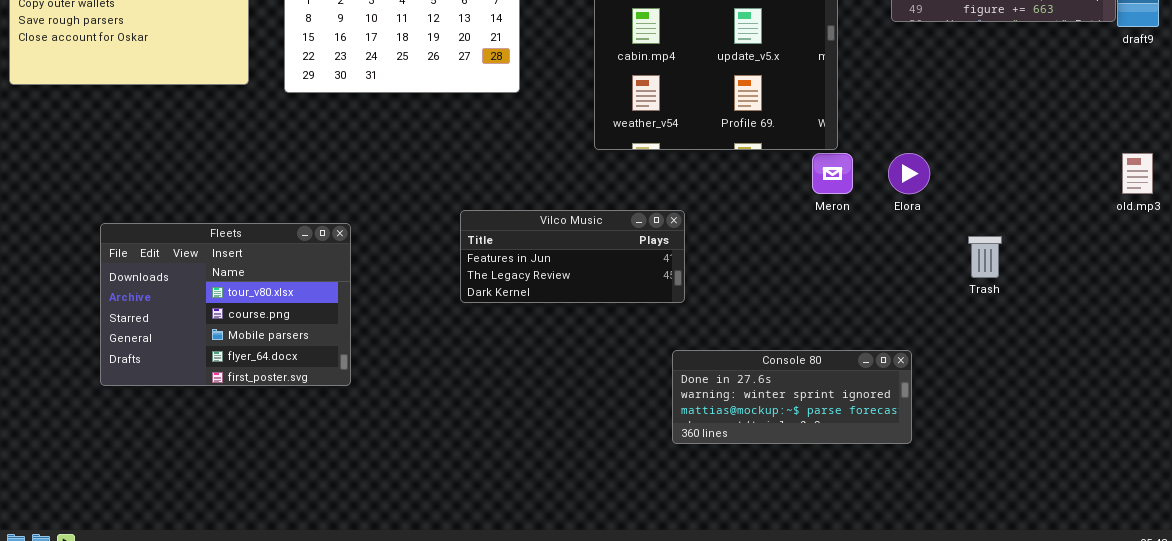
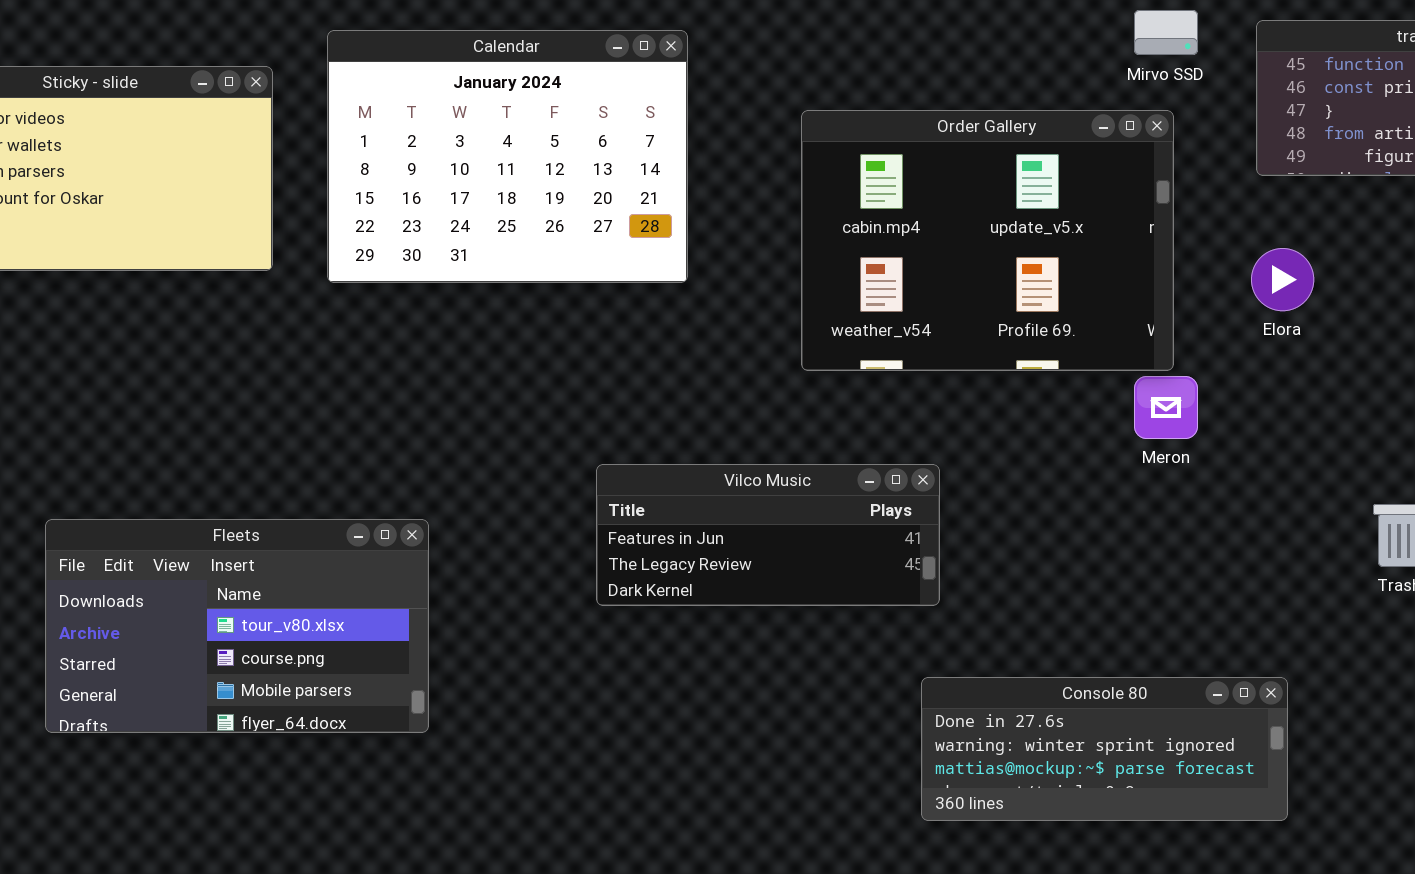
Elora: [888,153,930,194] -> [1251,248,1314,311], moved
Fleets: [100,223,351,386] -> [45,519,429,733], resized

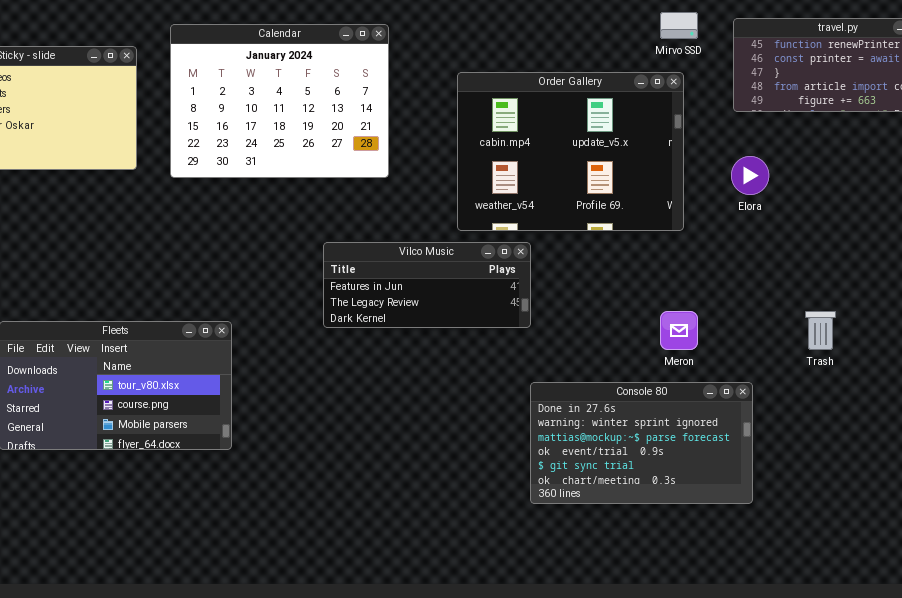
Meron: [1134,376,1198,439] -> [660,311,698,350], moved
Vilco Music: [596,464,940,606] -> [323,242,531,328], moved
Console 80: [921,677,1288,821] -> [530,382,753,504], resized

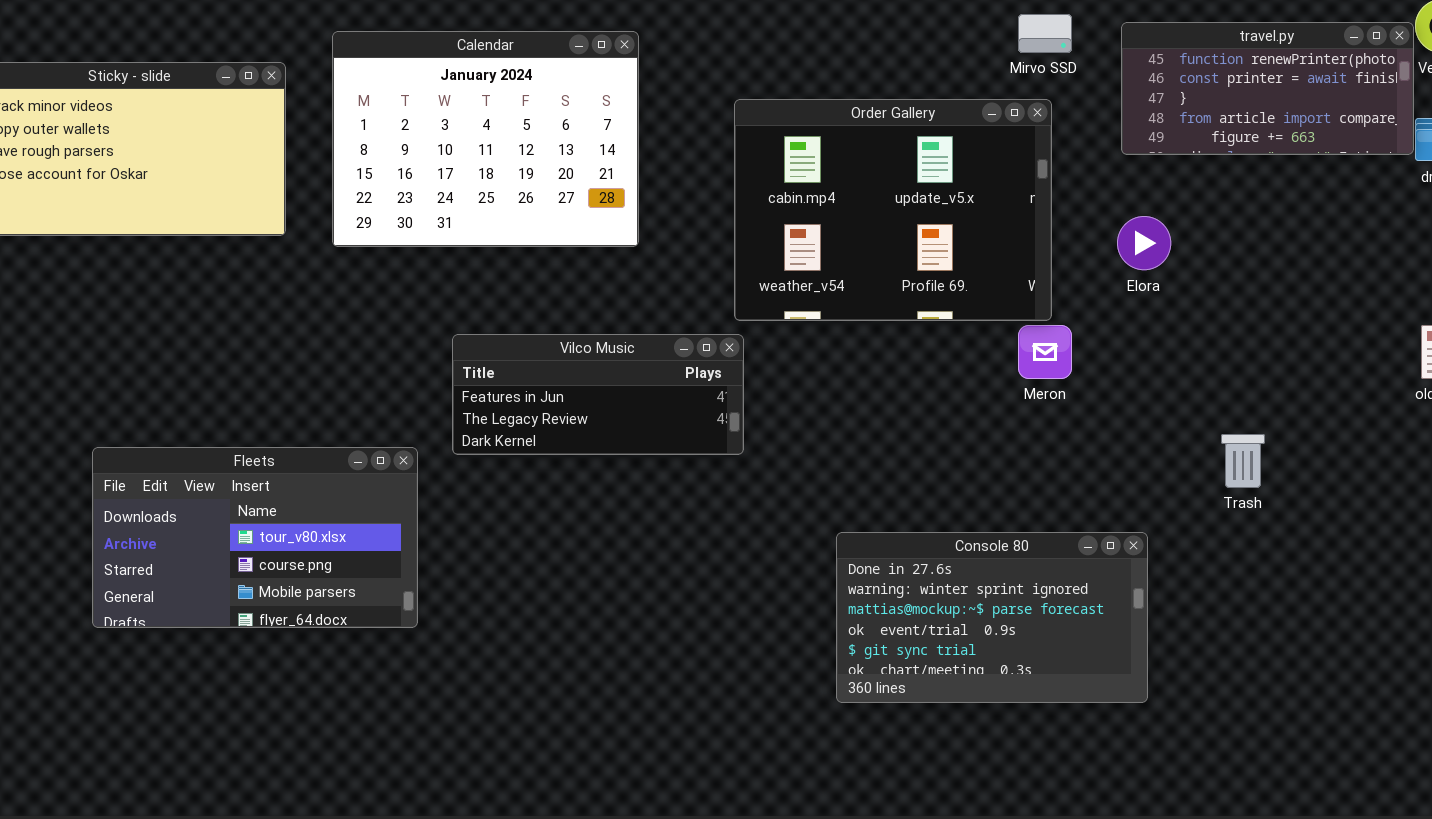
Vilco Music: [323,242,531,328] -> [452,334,744,455], moved
Meron: [660,311,698,350] -> [1018,325,1072,379], moved

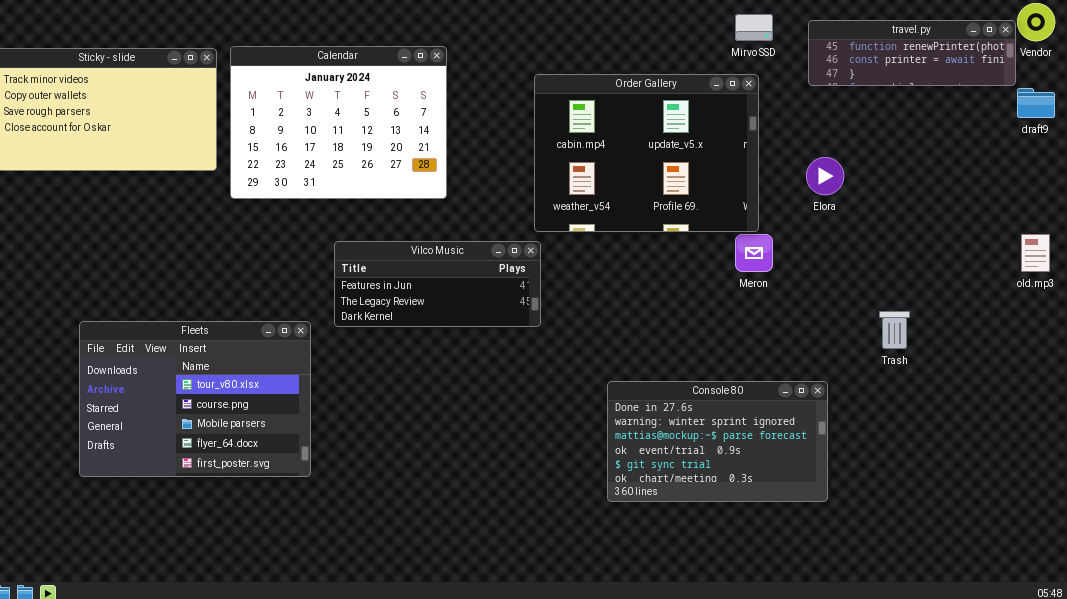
travel.py: [1121,22,1414,155] -> [808,20,1016,86], resized
Calendar: [332,31,639,247] -> [230,46,447,199], moved
Fleets: [92,447,418,628] -> [79,321,311,477], resized

